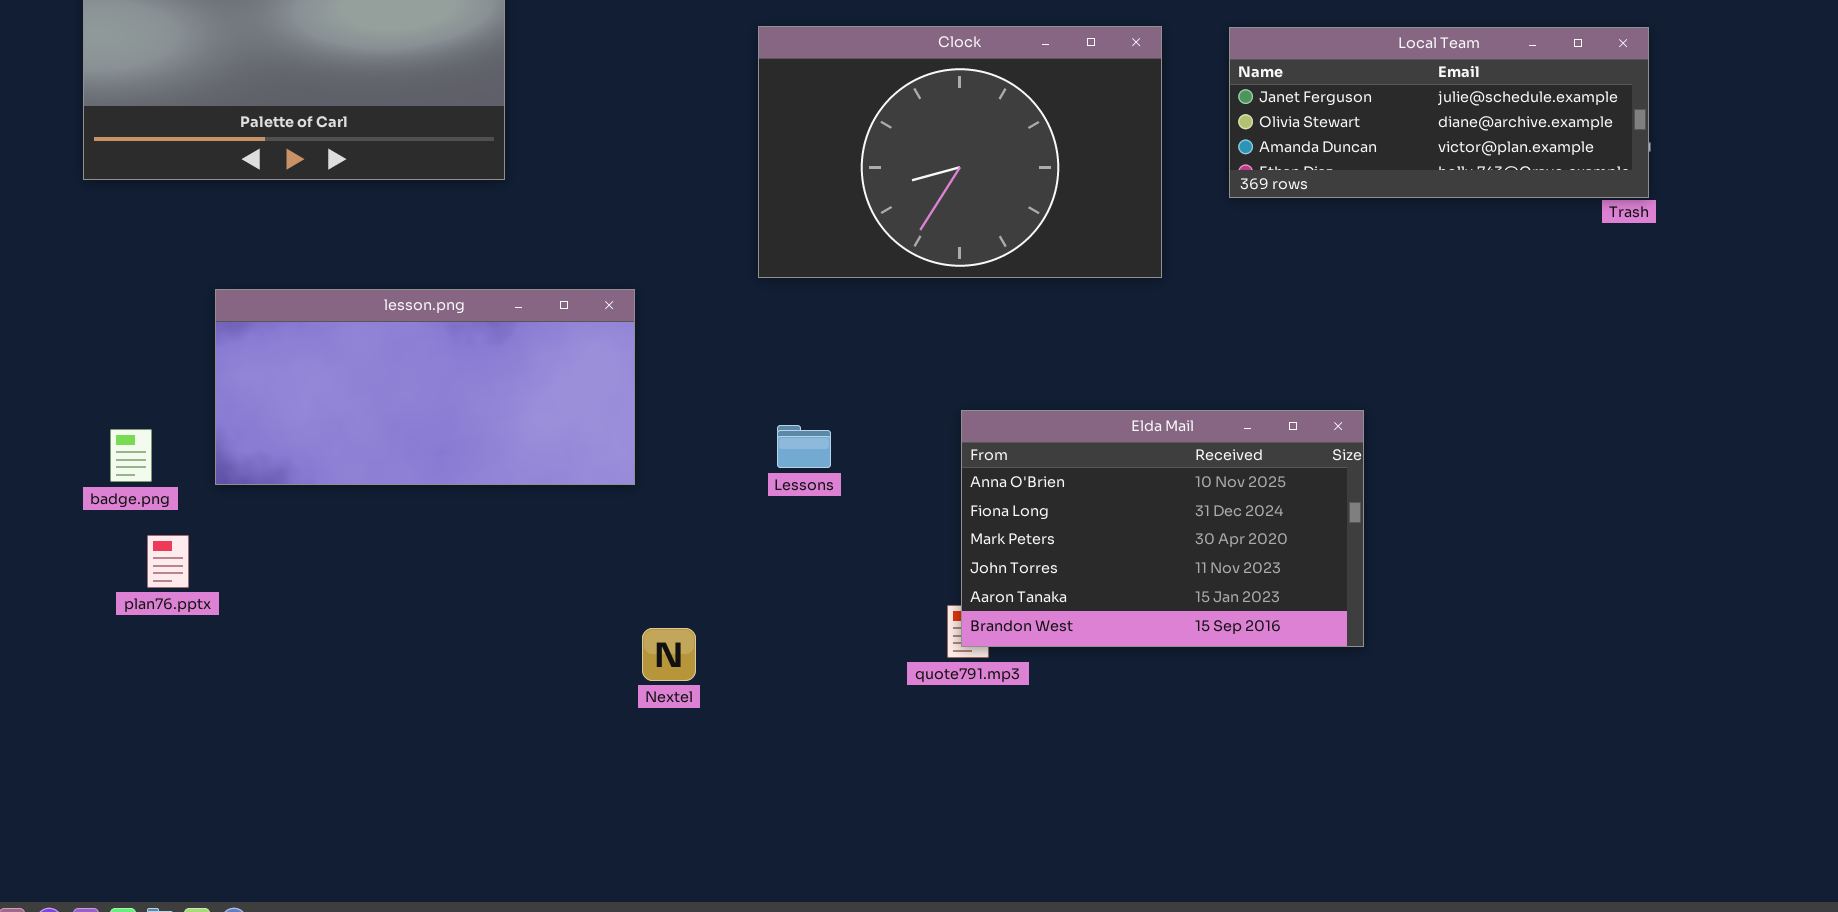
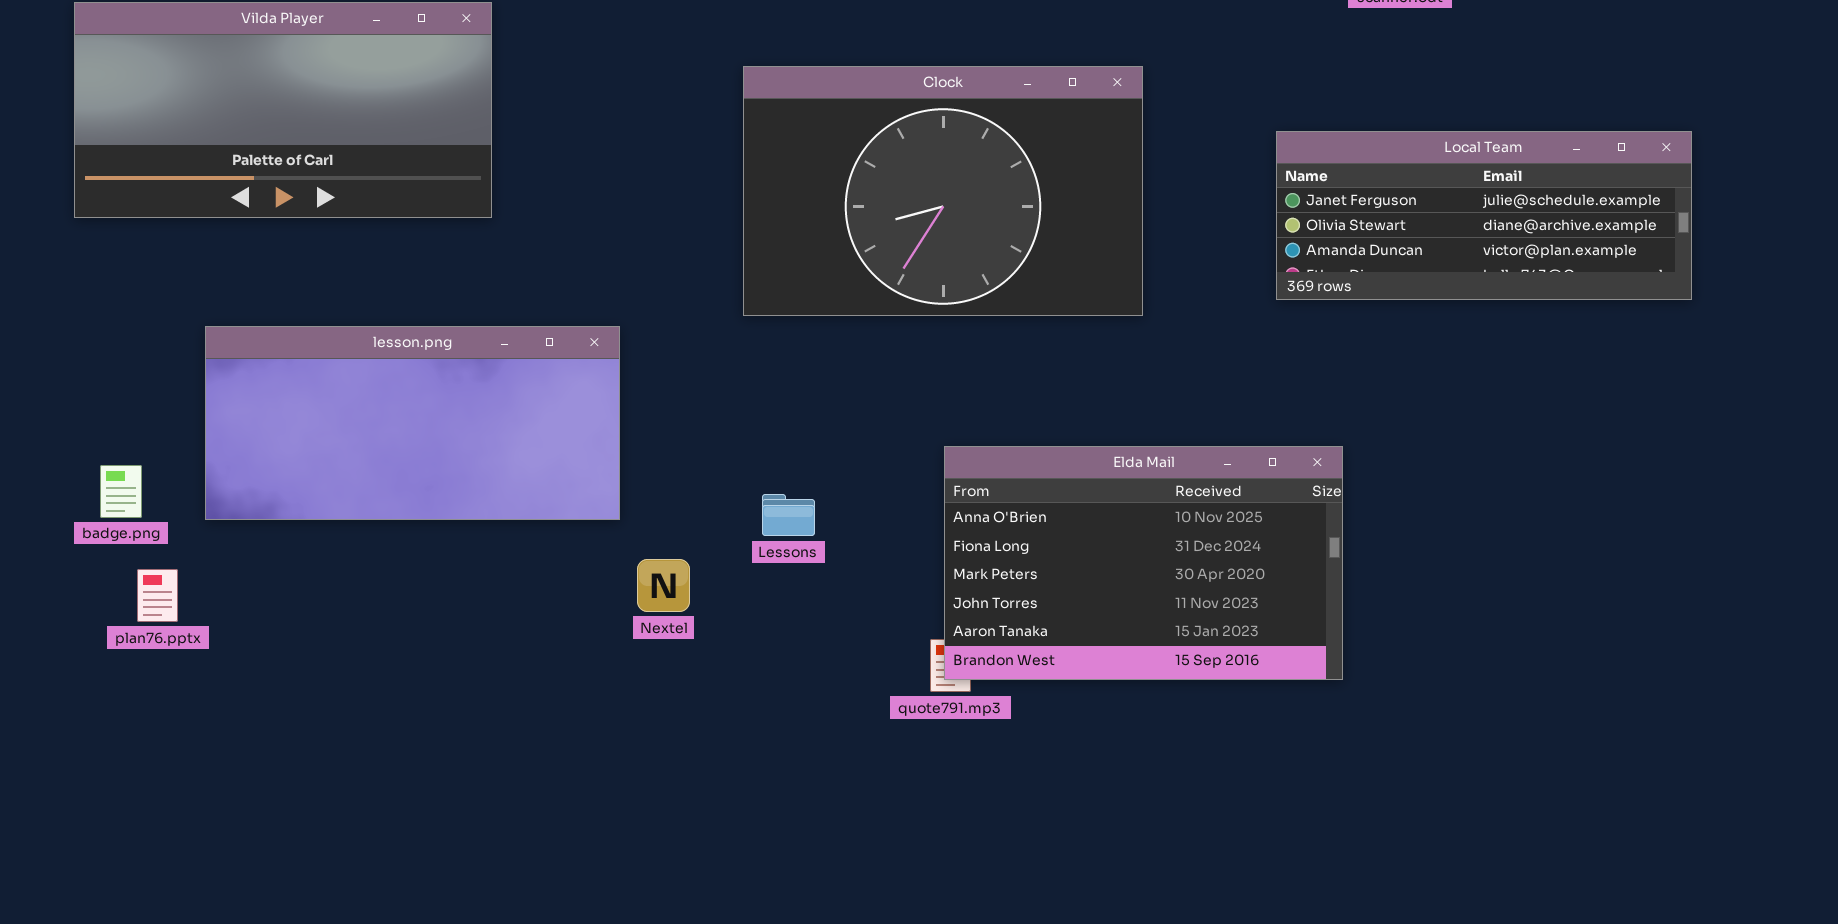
Local Team: [1229,27,1649,198] -> [1276,131,1692,300], moved
Lessons: [777,425,831,468] -> [762,494,815,536], moved
Nextel: [642,628,696,681] -> [637,559,690,612], moved

